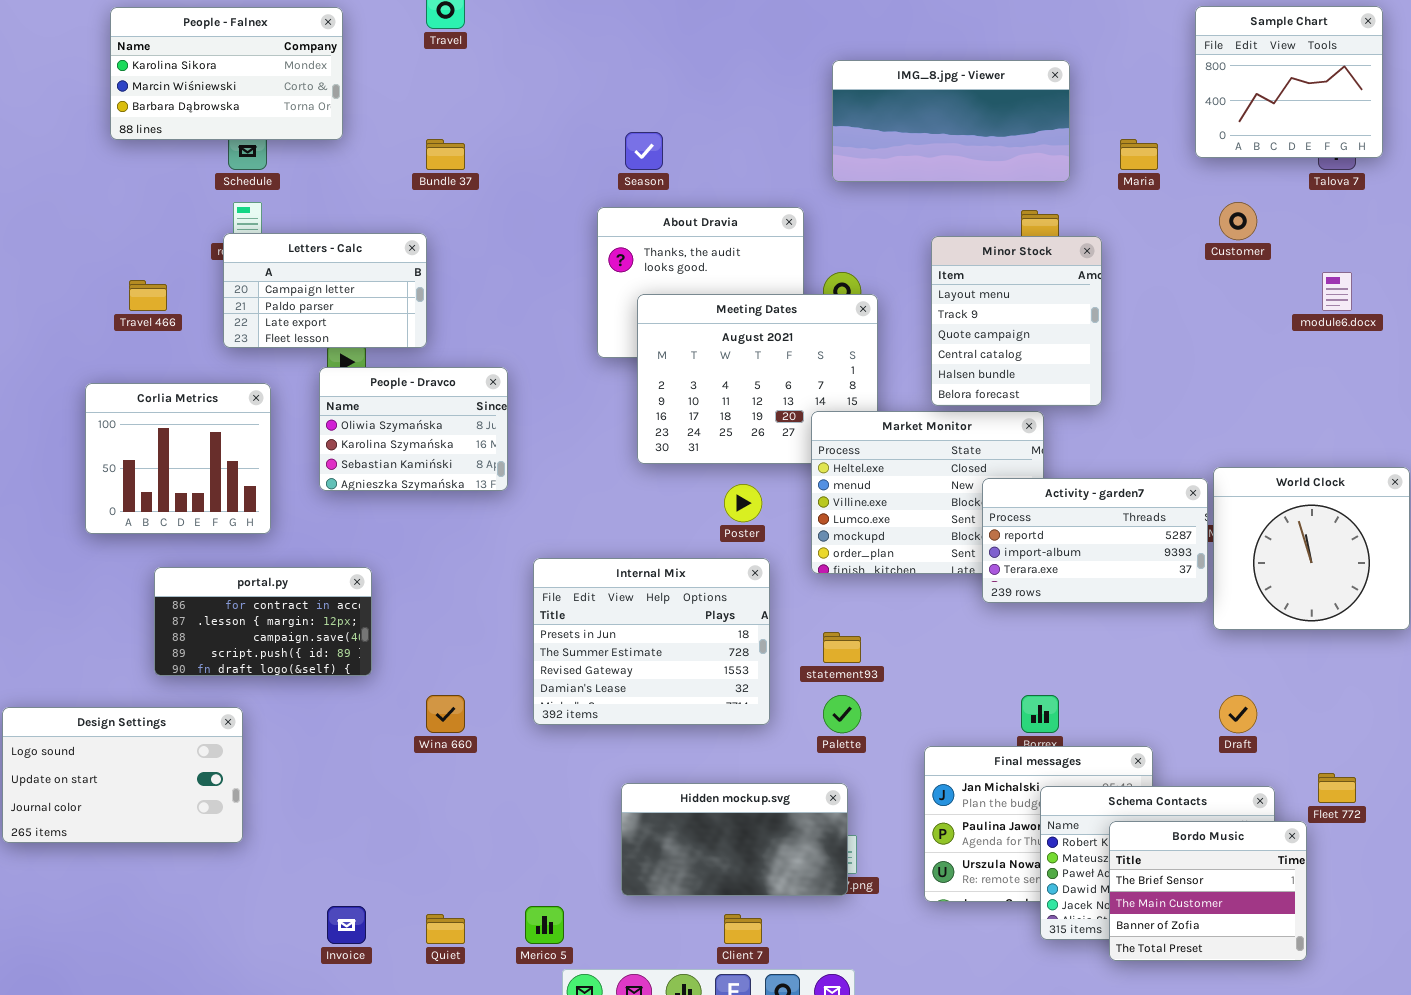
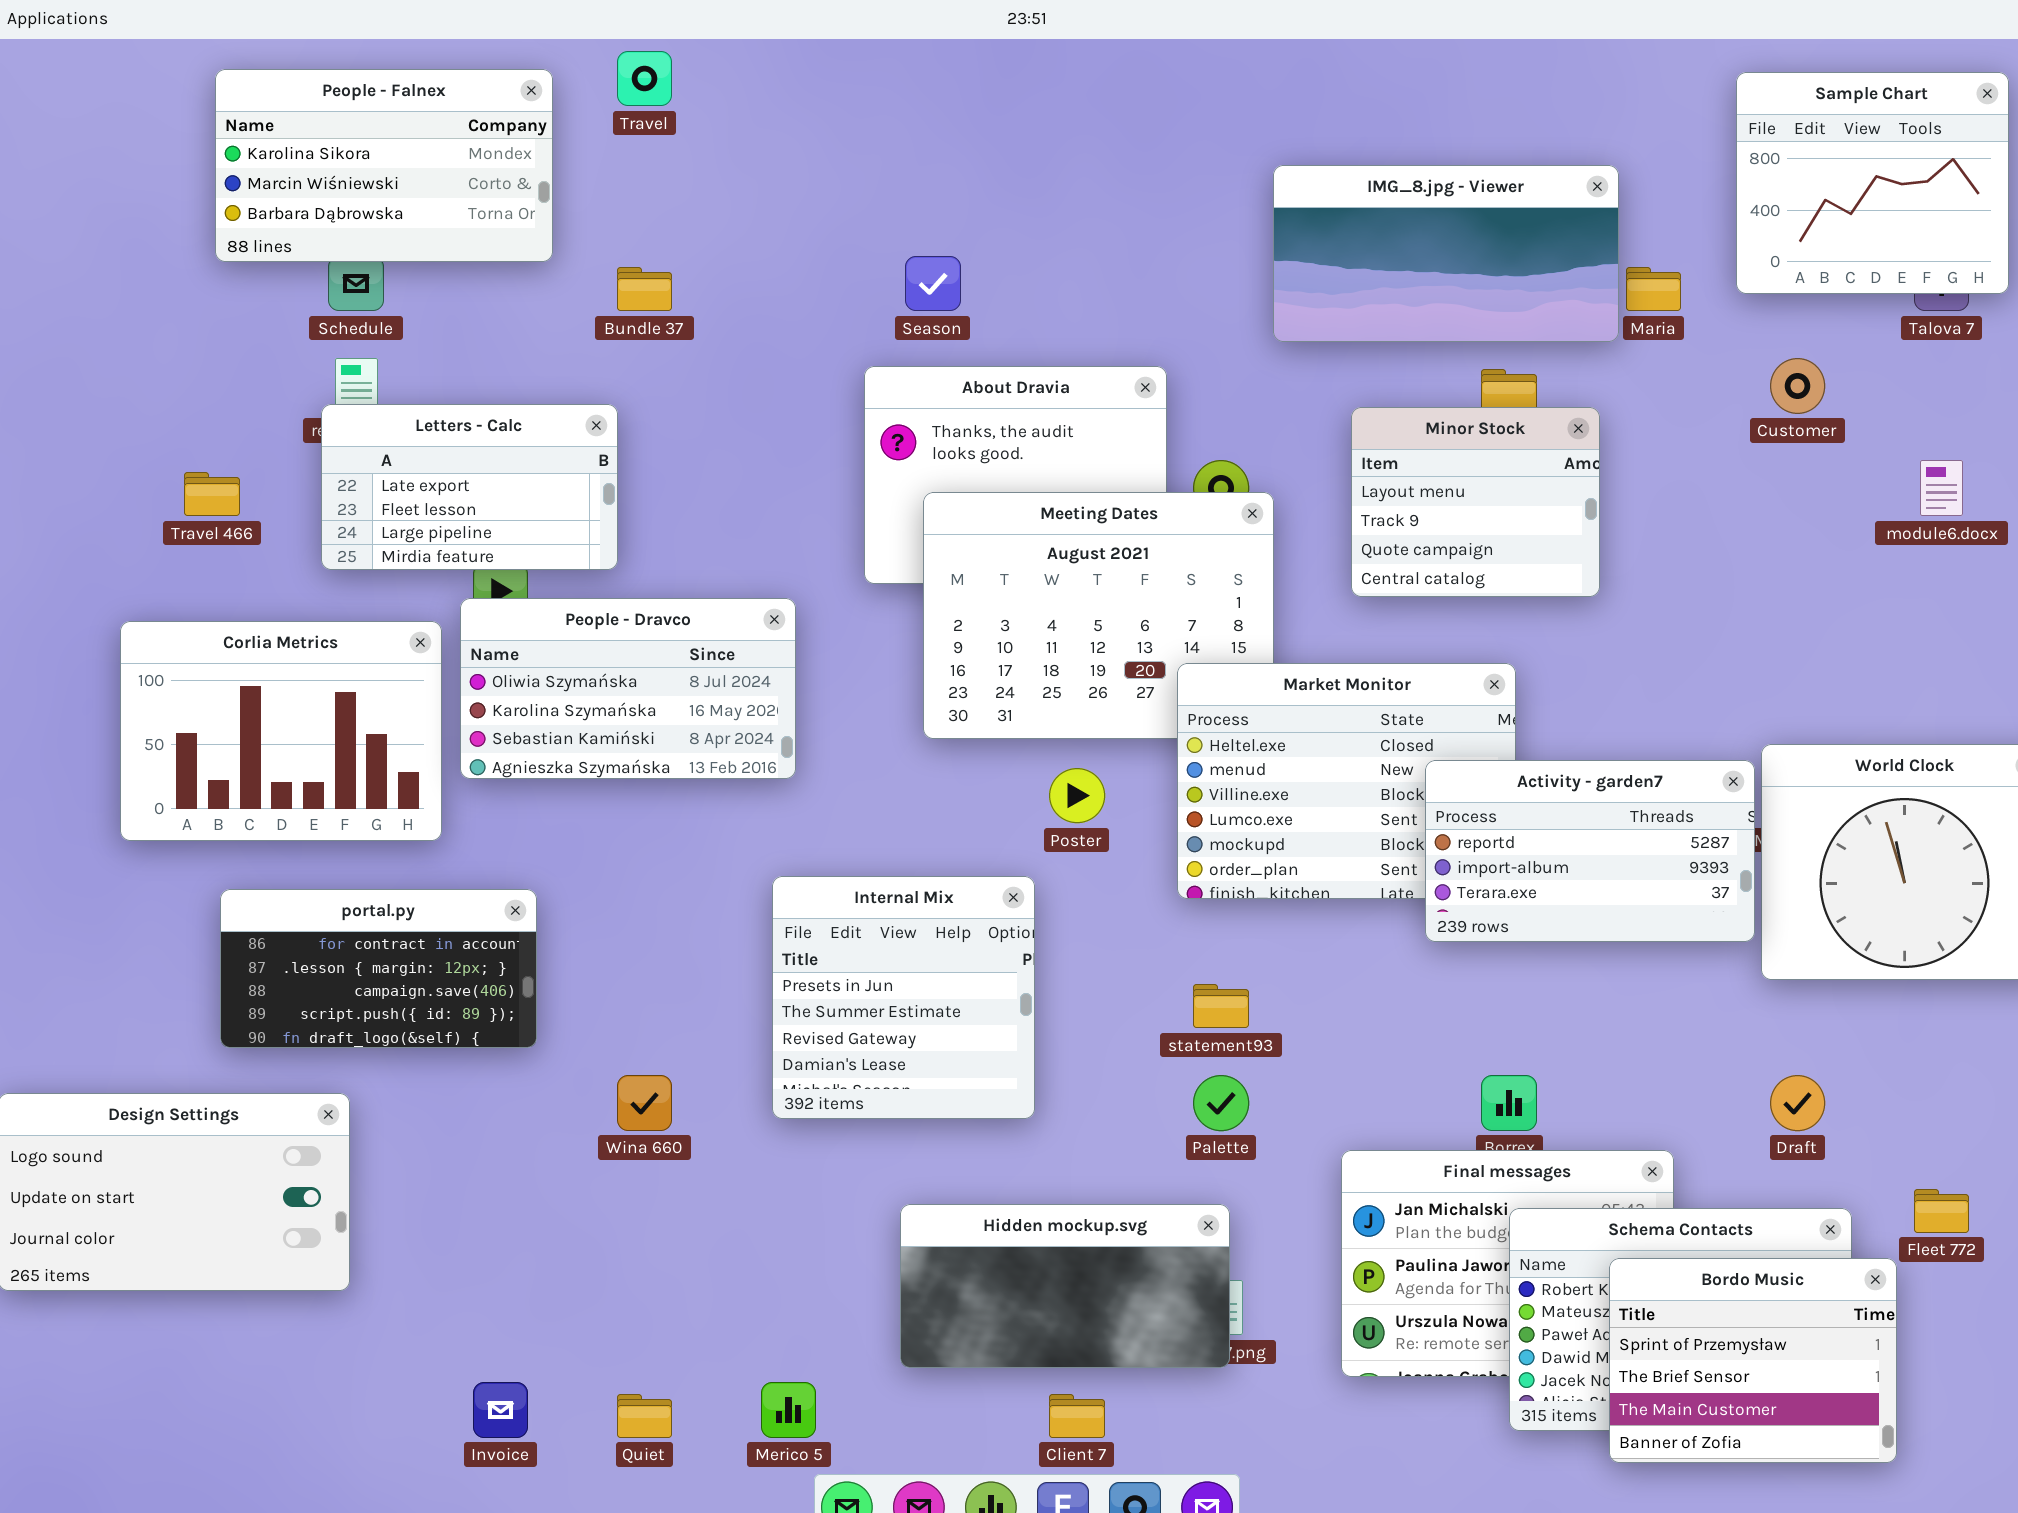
People - Falnex: [110,7,343,140] -> [215,69,553,262], moved
IMG_8.jpg - Viewer: [832,60,1070,182] -> [1273,165,1619,342], moved
Letters - Calc: [223,233,427,348] -> [321,404,618,570], scrolled down 2 rows
Minor Stock: [931,236,1102,406] -> [1351,407,1600,597], resized
People - Dravco: [319,367,508,491] -> [460,598,796,779], resized
Corlia Metrics: [85,383,271,534] -> [120,621,442,841], resized
Internal Mix: [533,558,770,725] -> [772,876,1035,1119], resized
Bordo Music: [1109,821,1307,961] -> [1609,1258,1897,1463], scrolled up 1 row

